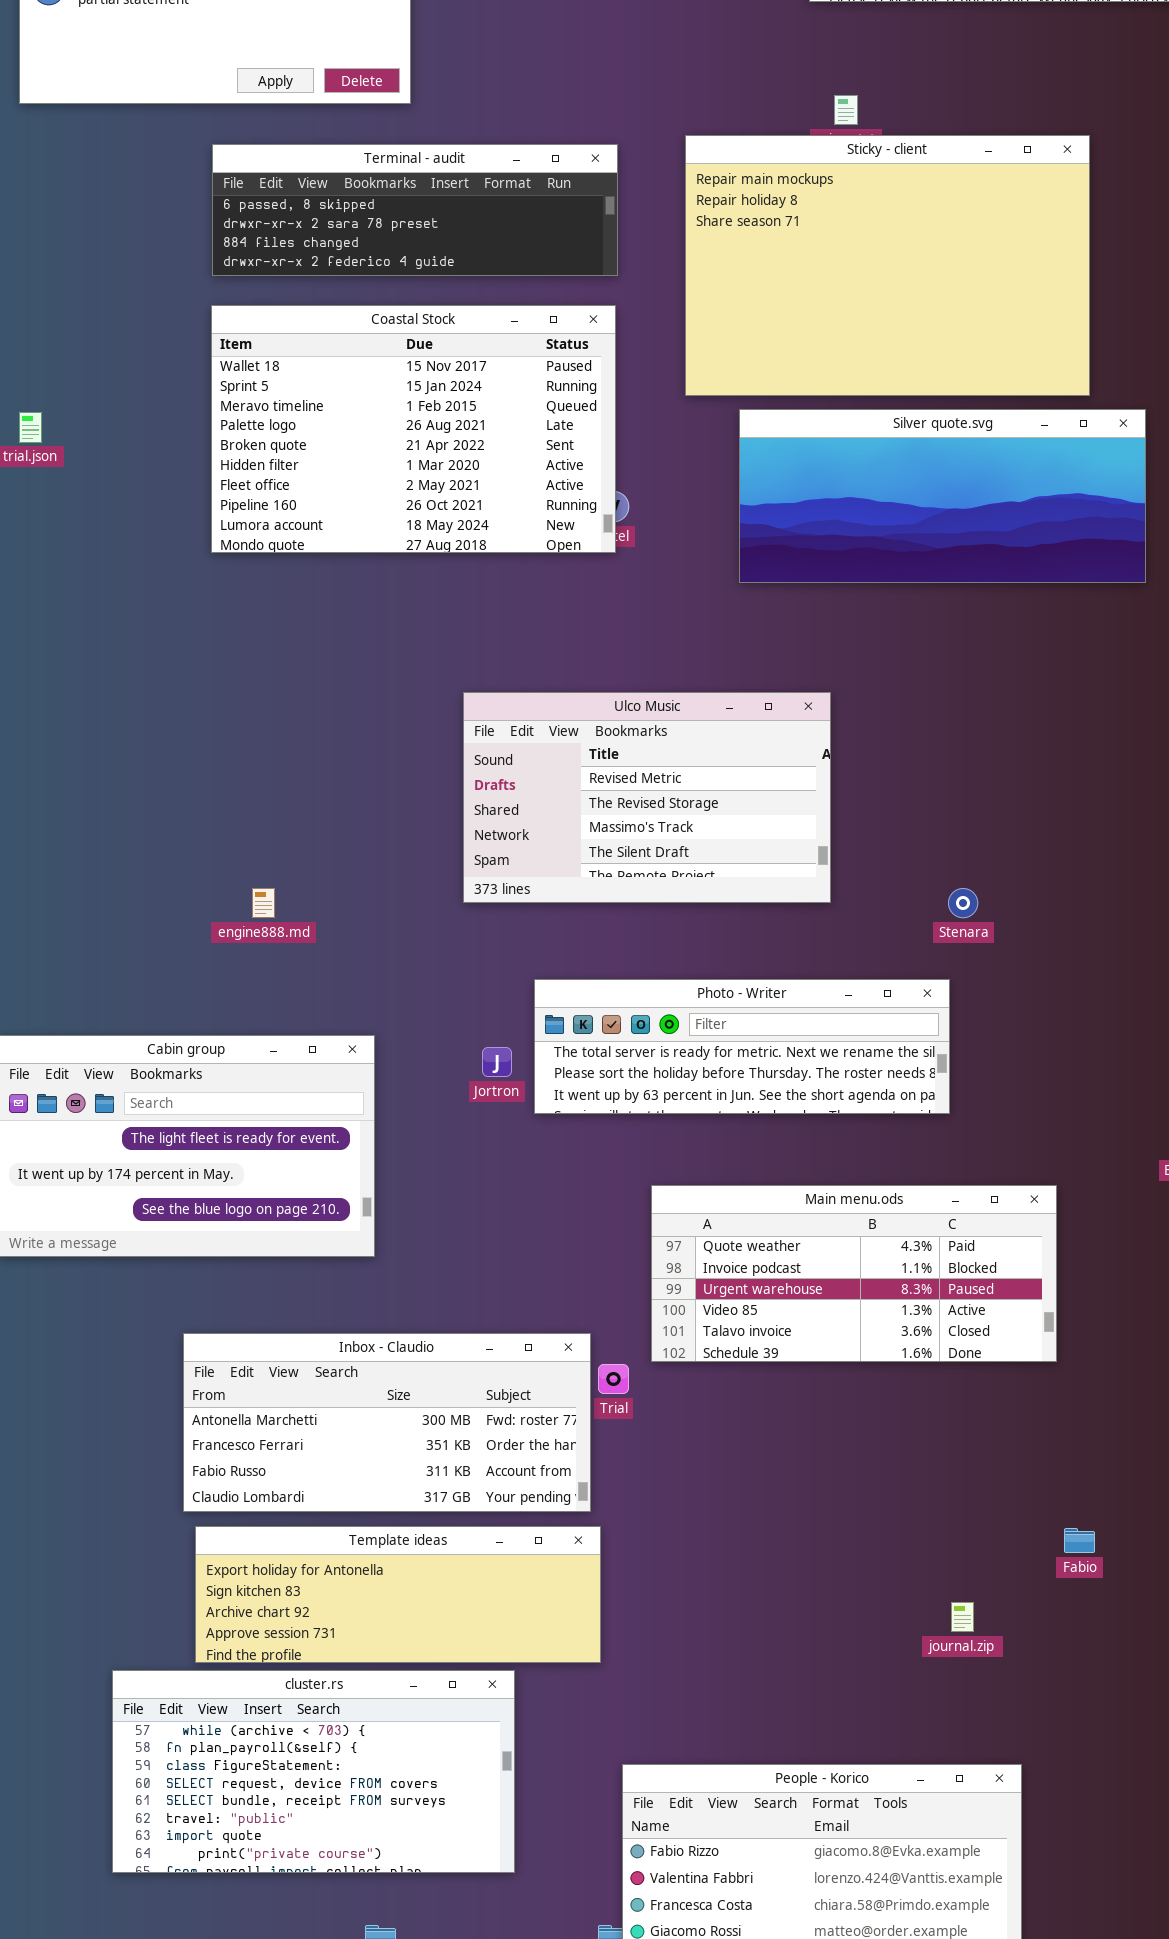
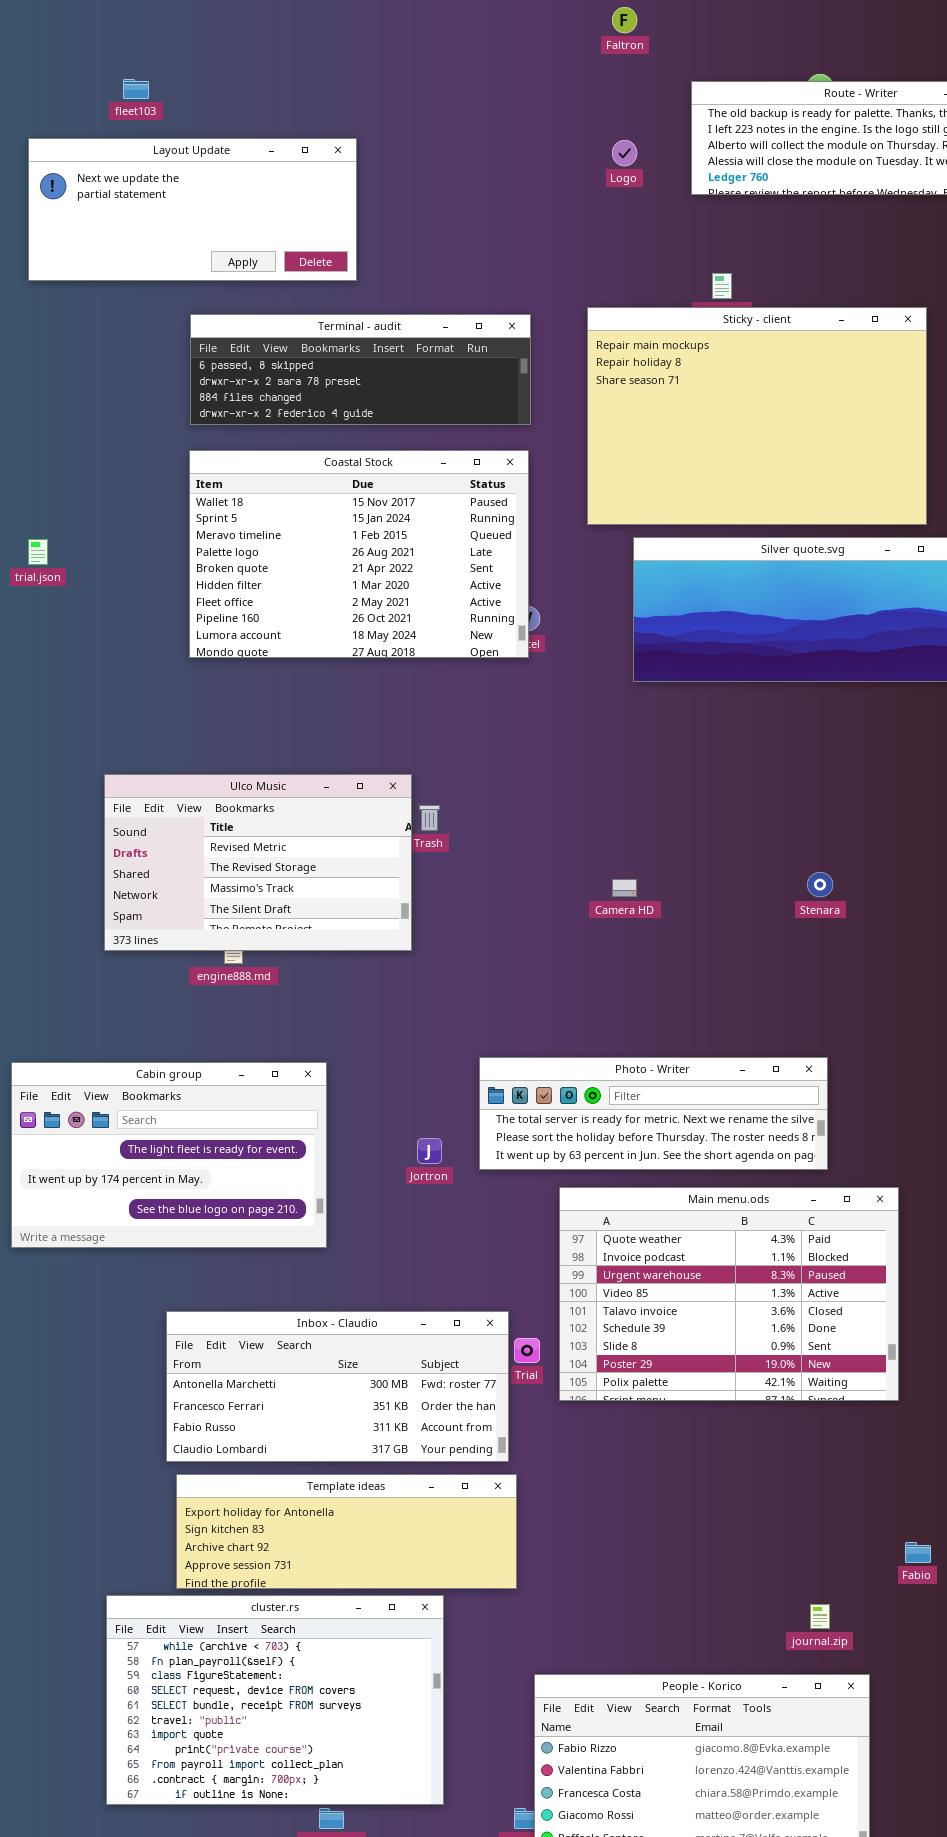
Ulco Music: [463,692,831,903] -> [104,774,412,951], moved
Stenara: [948,888,978,918] -> [807,872,833,897], moved
Photo - Writer: [534,979,950,1114] -> [479,1057,828,1170], moved
Jortron: [482,1047,512,1077] -> [417,1138,442,1164], moved
Main menu.ods: [651,1185,1057,1362] -> [559,1187,899,1401], resized
Fabio: [1064,1528,1095,1553] -> [905,1542,931,1563], moved
journal.zip: [951,1602,974,1632] -> [810,1604,830,1629], moved
cluster.rs: [112,1670,515,1873] -> [106,1595,444,1805], resized

